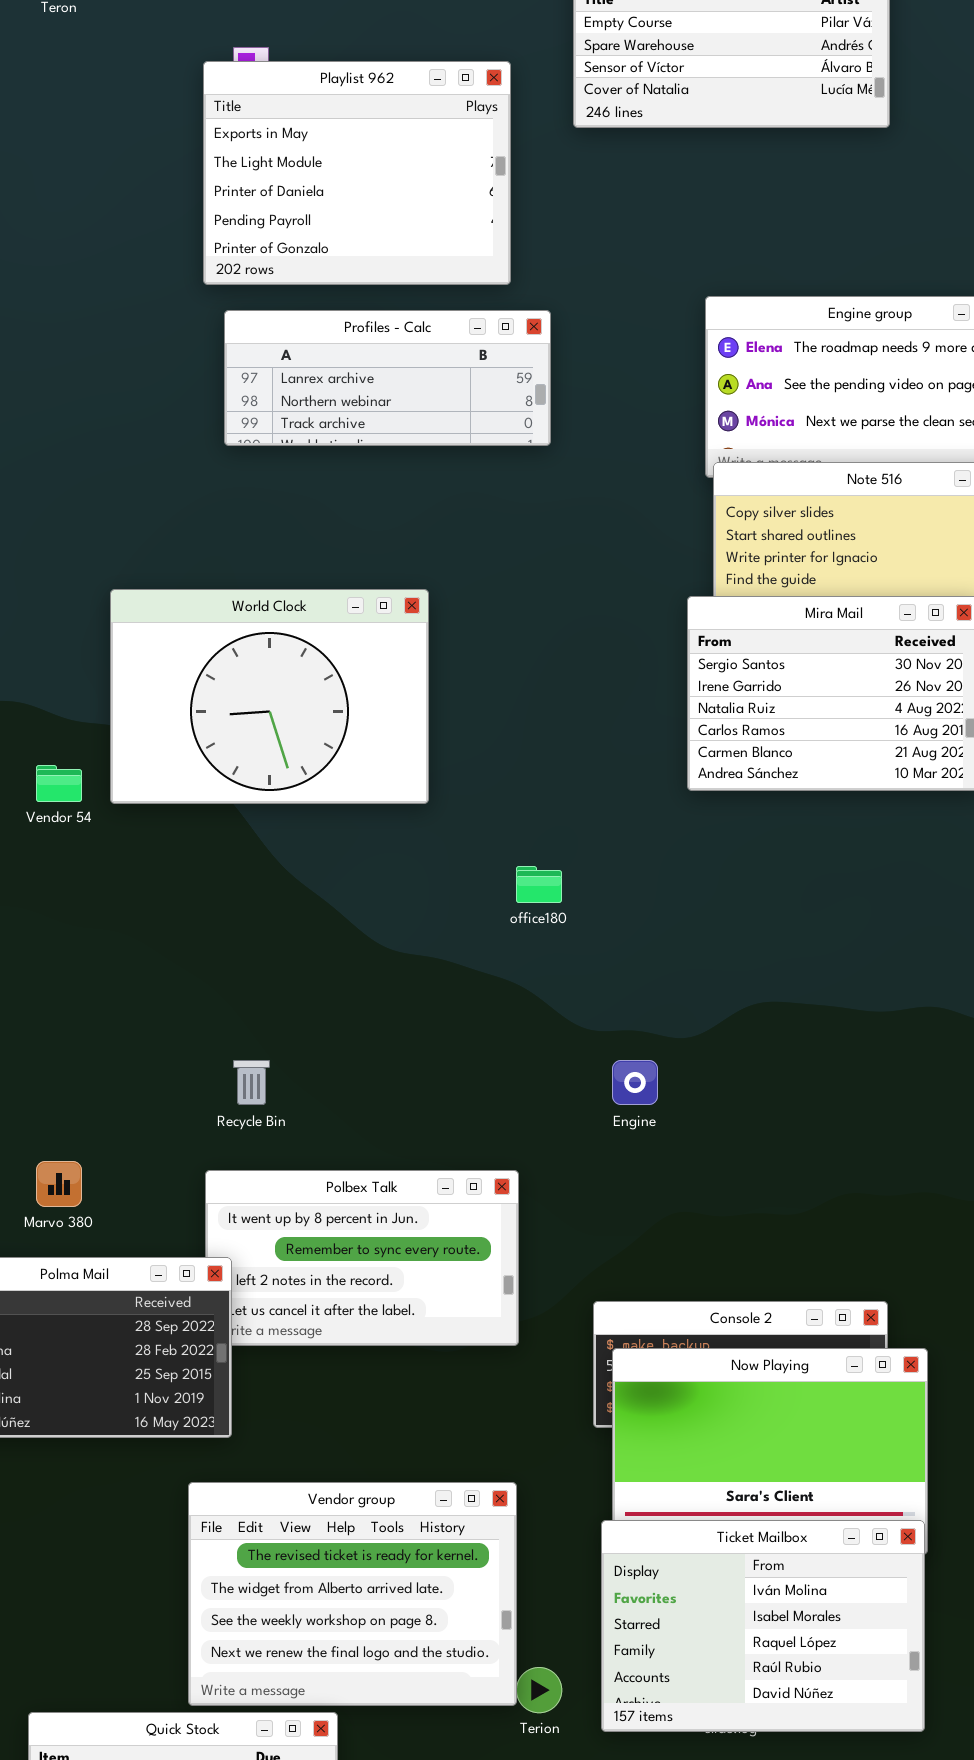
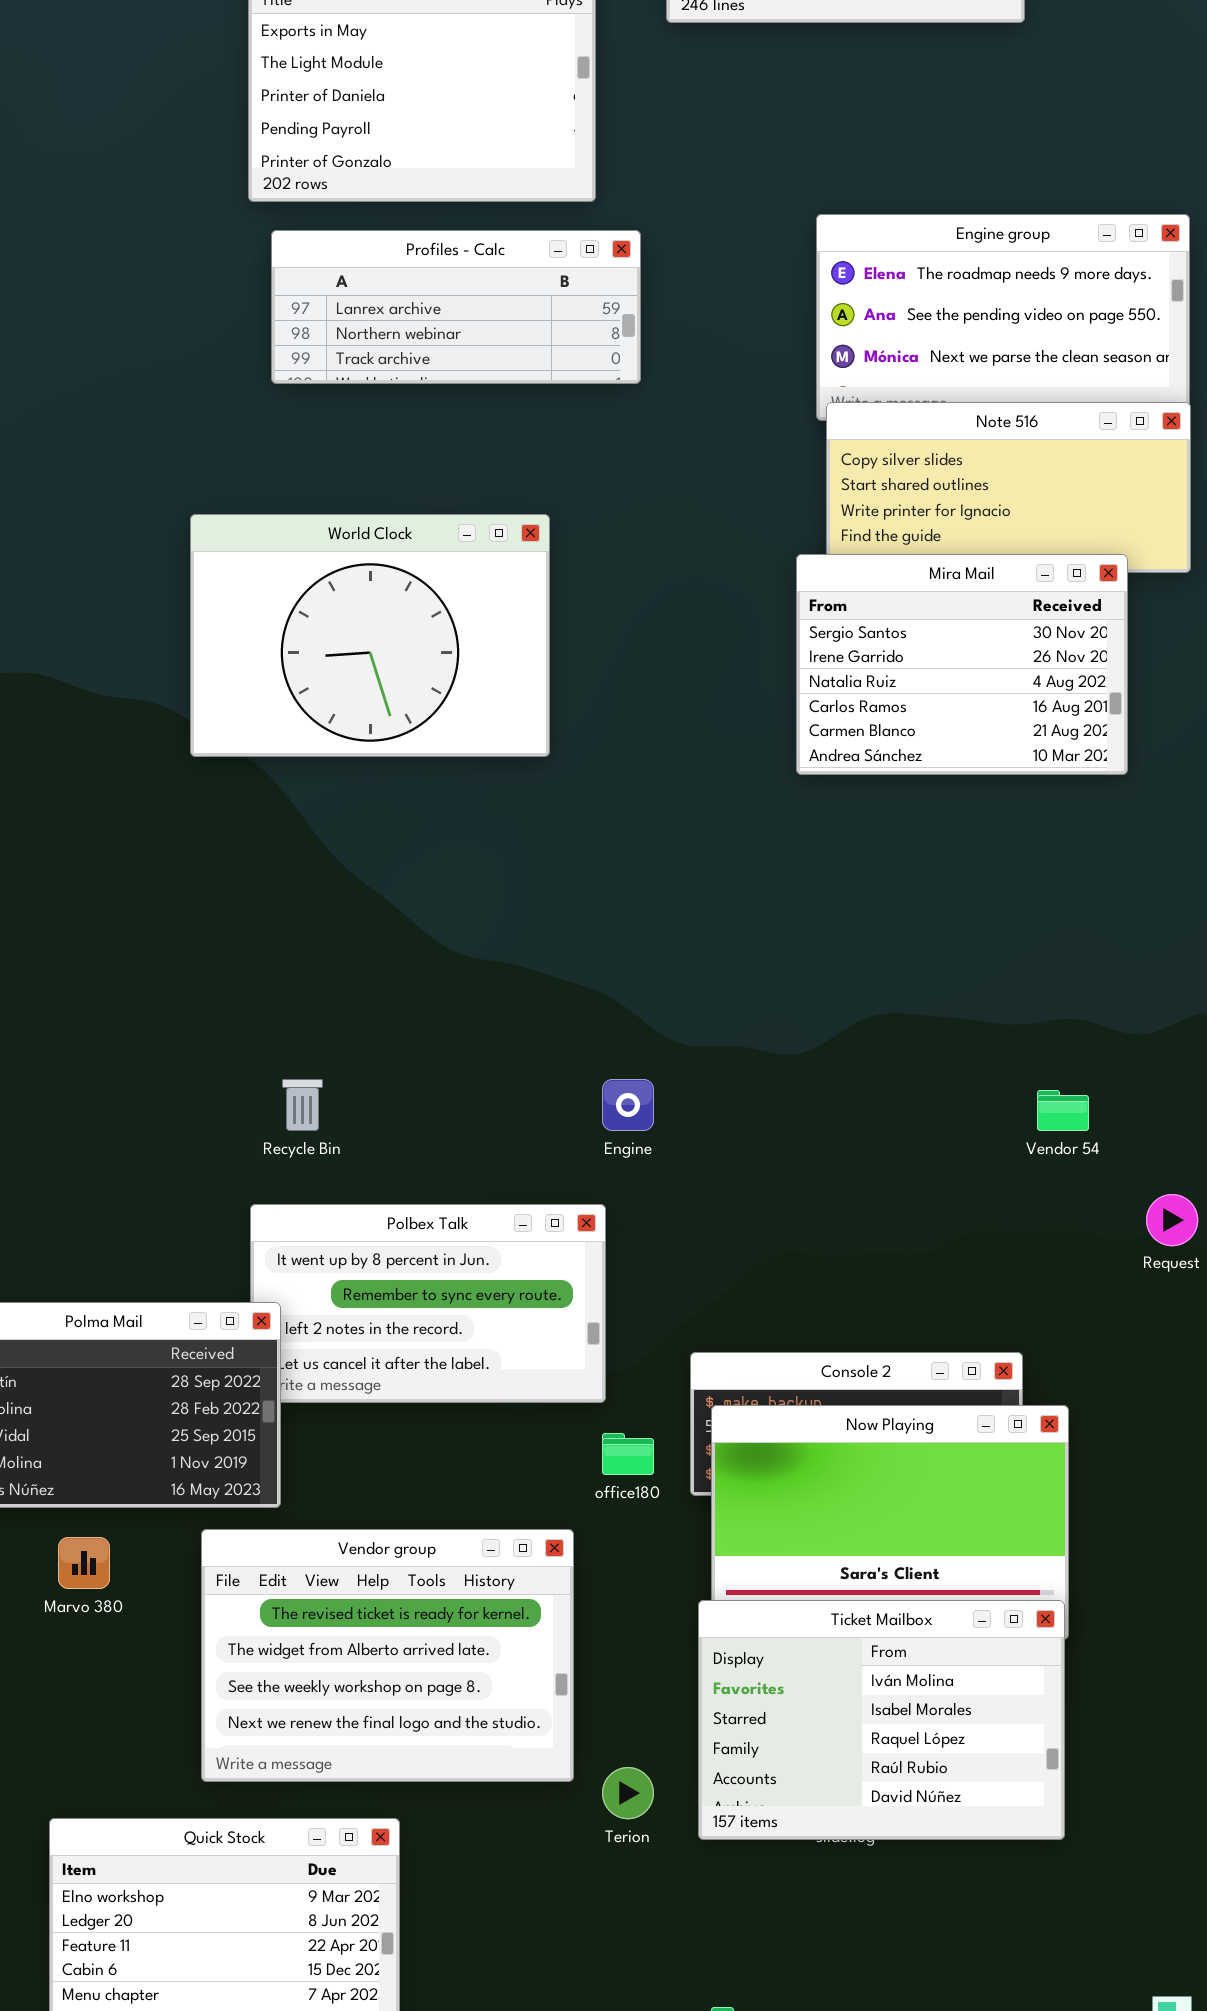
World Clock: [110,589,429,804] -> [190,514,550,757], moved
Vendor 54: [36,765,82,802] -> [1037,1090,1089,1131], moved
office180: [516,866,562,903] -> [602,1433,654,1475], moved
Engine: [612,1060,658,1105] -> [602,1079,654,1131], moved
Marvo 380: [36,1161,82,1207] -> [58,1537,110,1589], moved
Vendor group: [188,1482,517,1706] -> [201,1529,574,1782], moved

